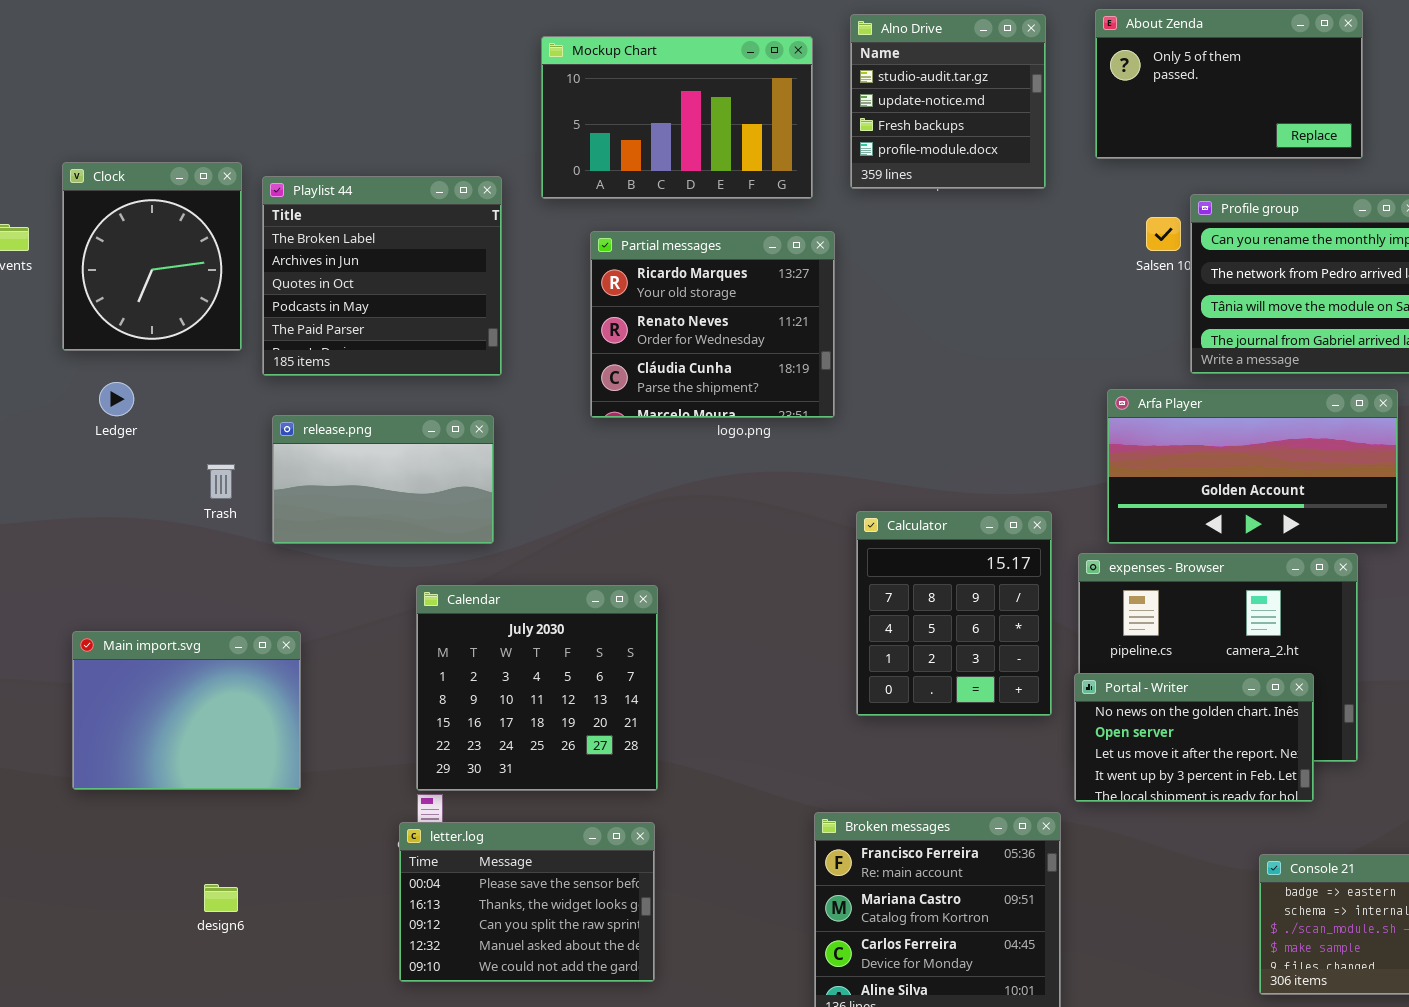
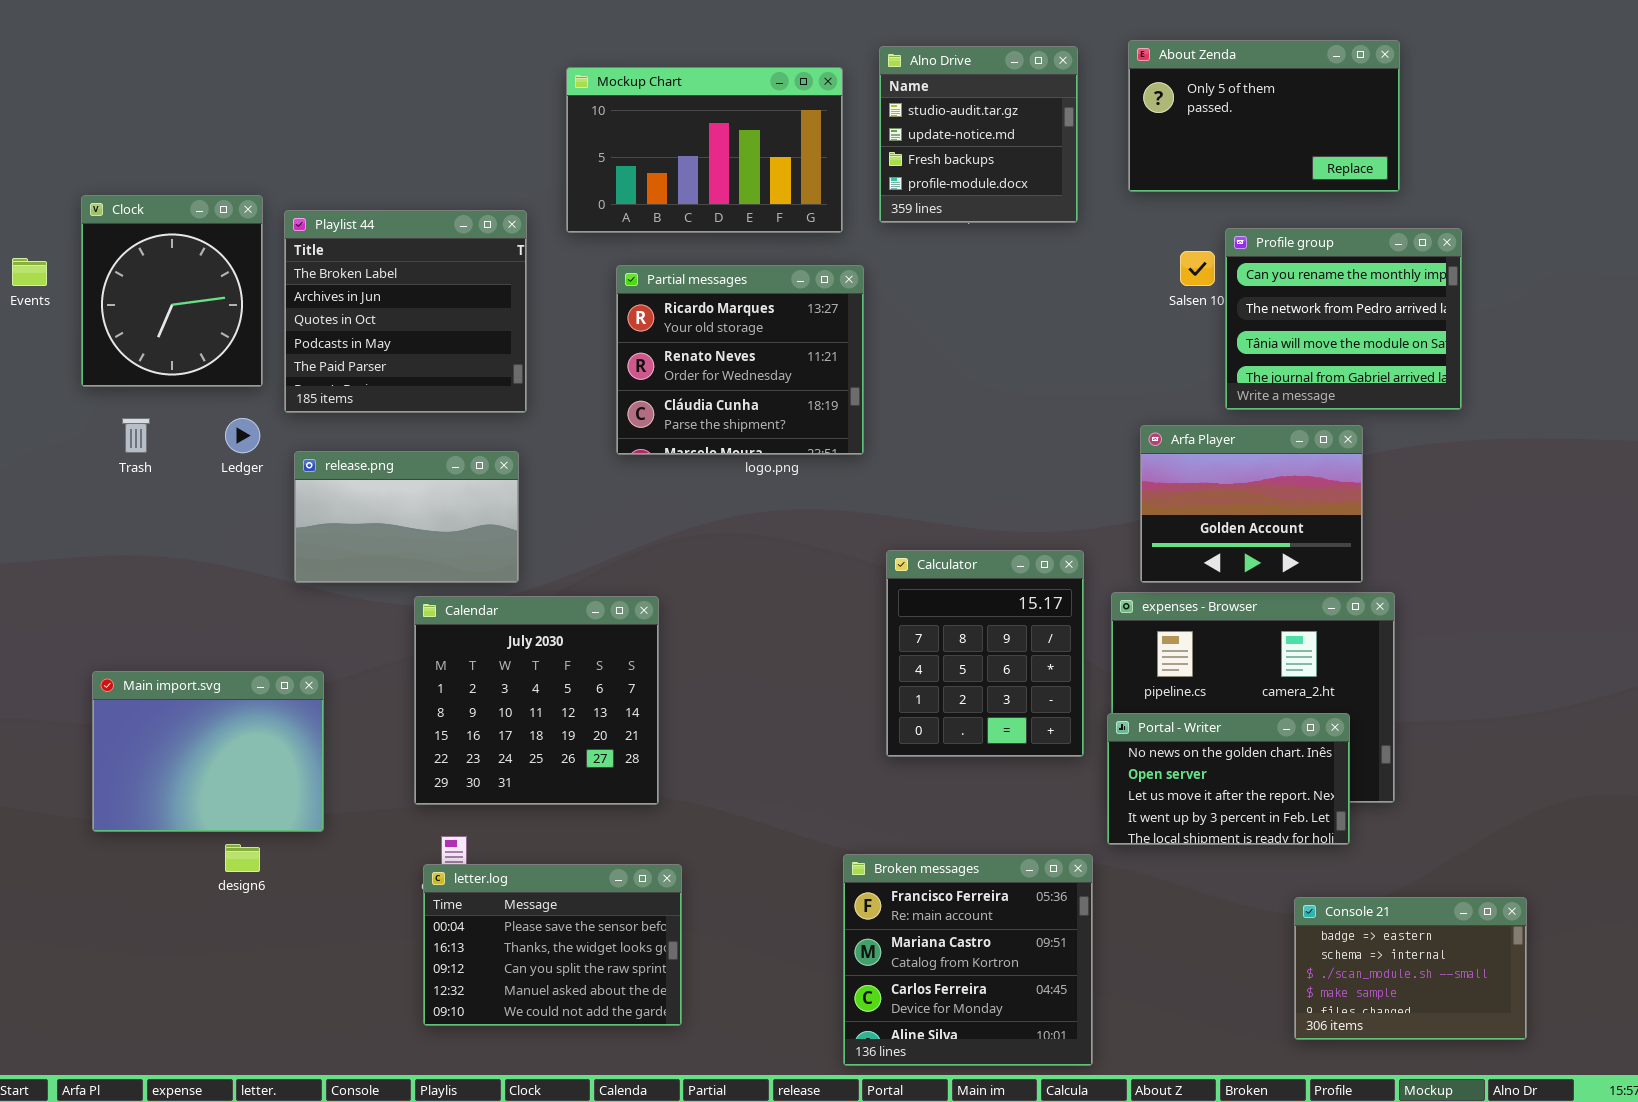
Ledger: [99,382,134,416] -> [225,418,260,453], moved
Arfa Player: [1107,389,1398,544] -> [1140,425,1363,583], resized
Trash: [207,464,235,499] -> [122,418,150,453], moved
Calendar: [416,585,658,791] -> [414,596,659,805], moved
design6: [204,884,238,912] -> [225,844,260,872], moved

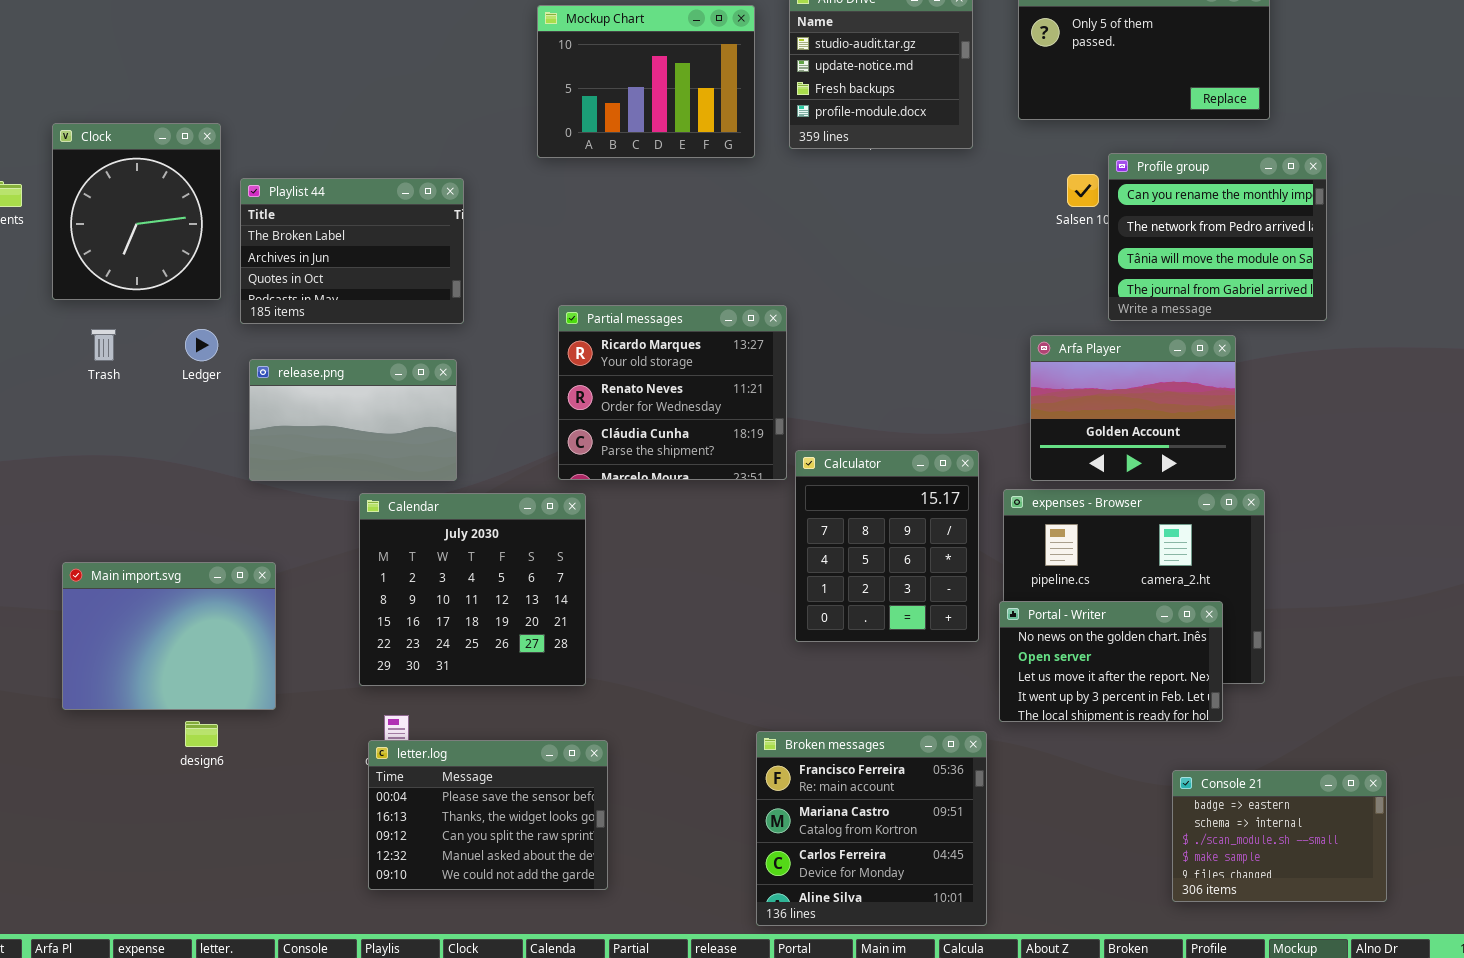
Mockup Chart: [566,67,843,233] -> [537,5,755,158], resized
Playlist 44: [284,210,527,413] -> [240,178,464,324], resized
Partial messages: [616,265,864,455] -> [558,305,787,480], moved

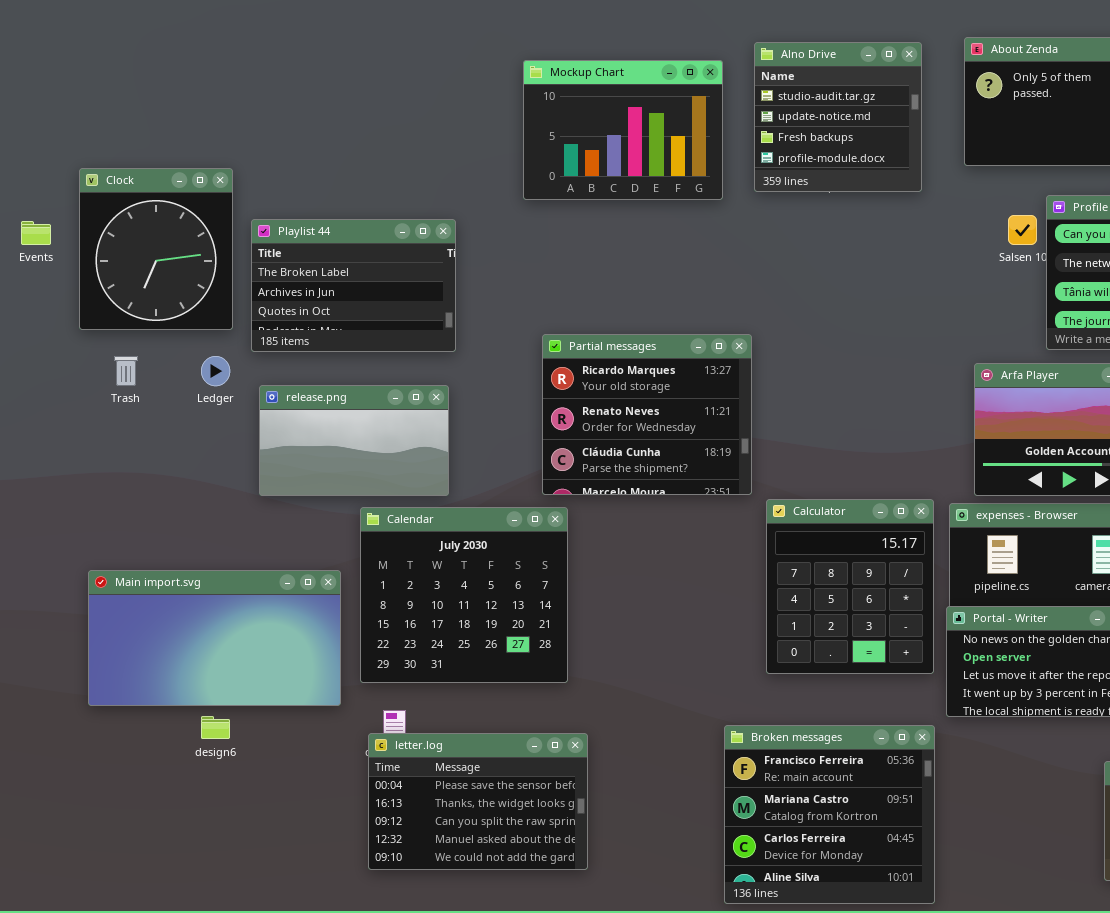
Calculator: [795,450,979,642] -> [766,499,934,674], moved
Main import.svg: [62,562,276,710] -> [88,570,341,706], resized

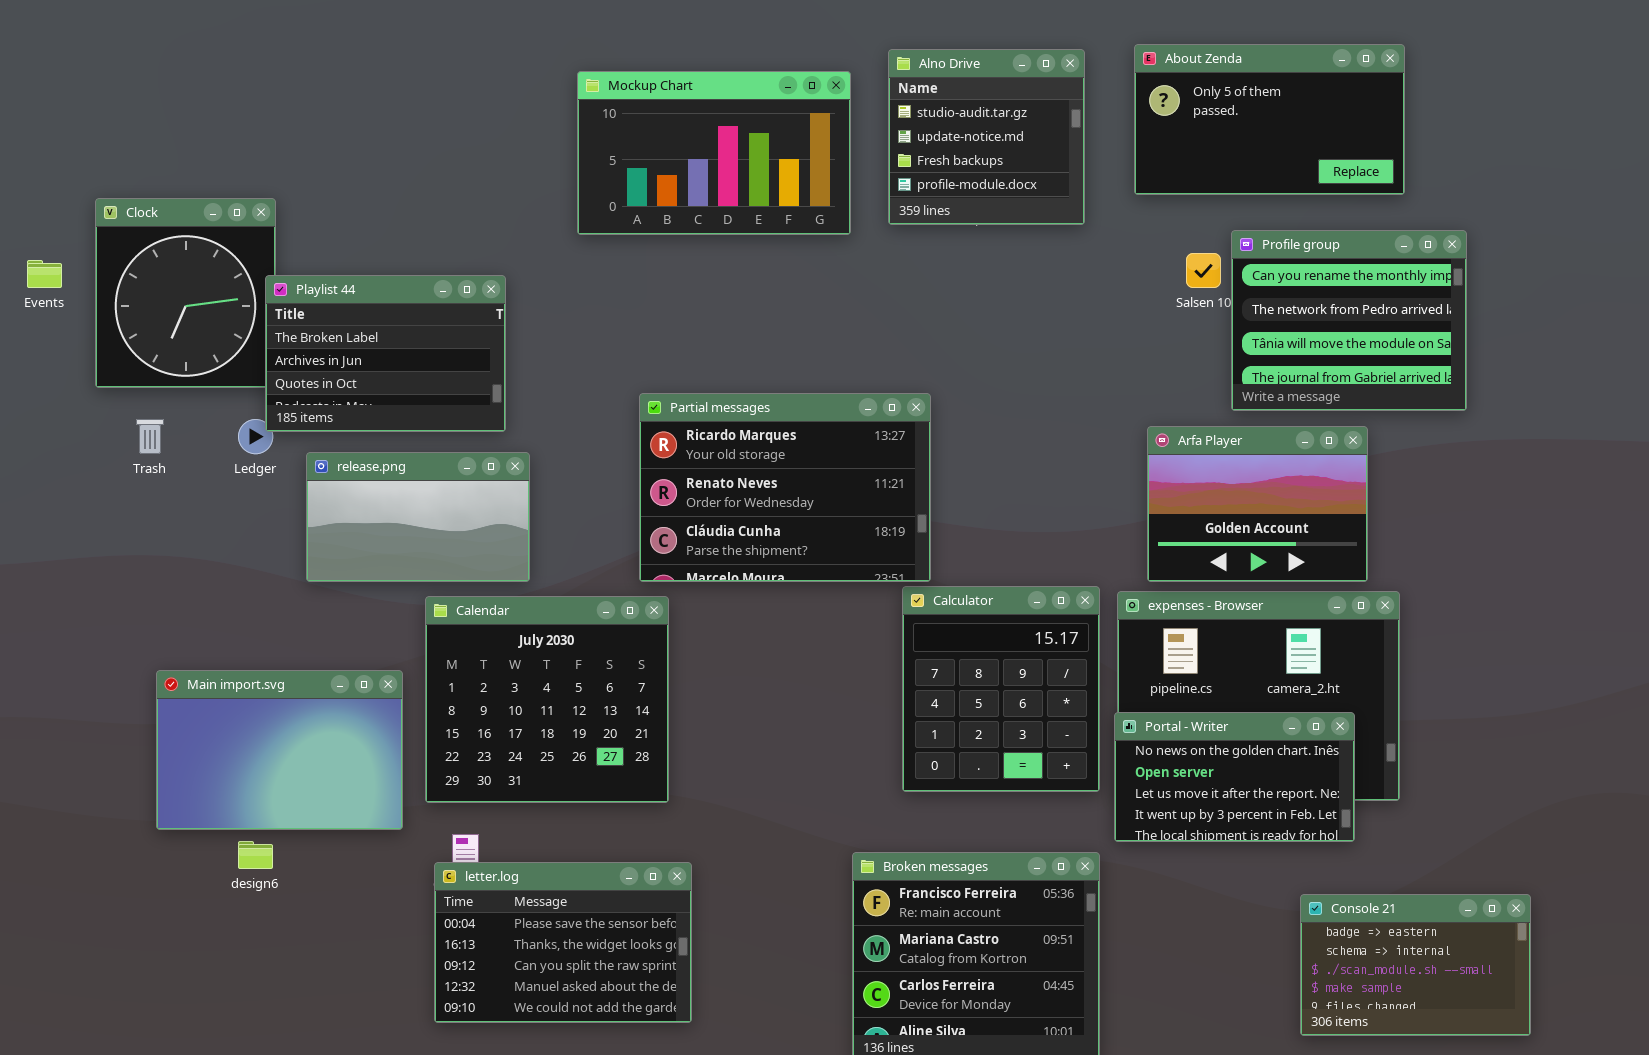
Mockup Chart: [523,60,723,200] -> [577,71,851,235], resized
Playlist 44: [251,219,456,352] -> [265,275,506,432], moved
Partial messages: [542,334,752,495] -> [639,393,931,582], resized
Main import.svg: [88,570,341,706] -> [156,670,403,830], resized

